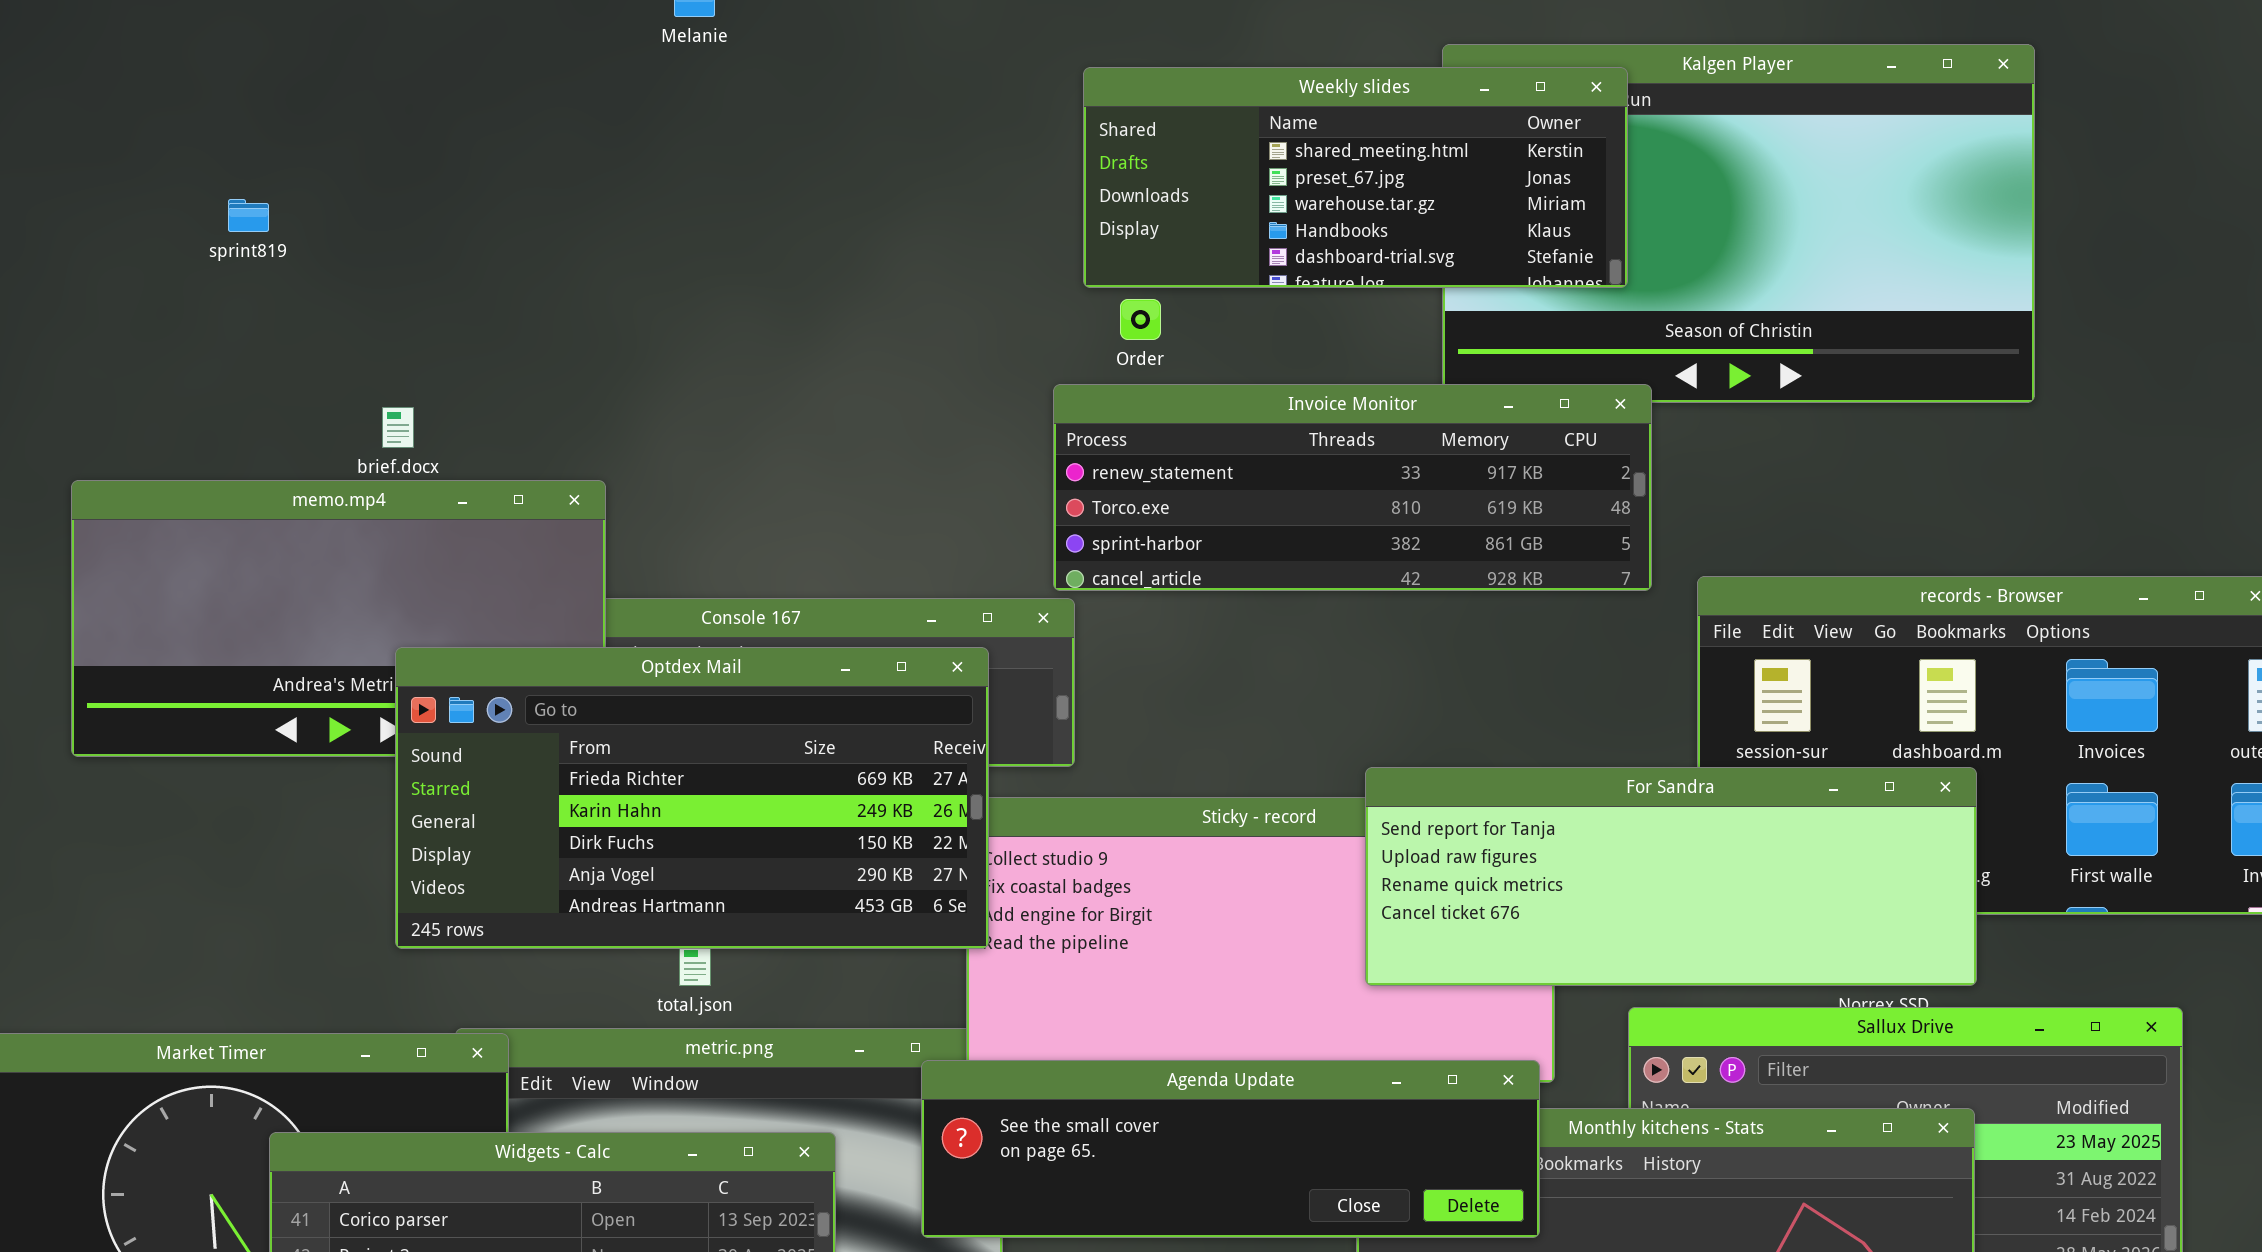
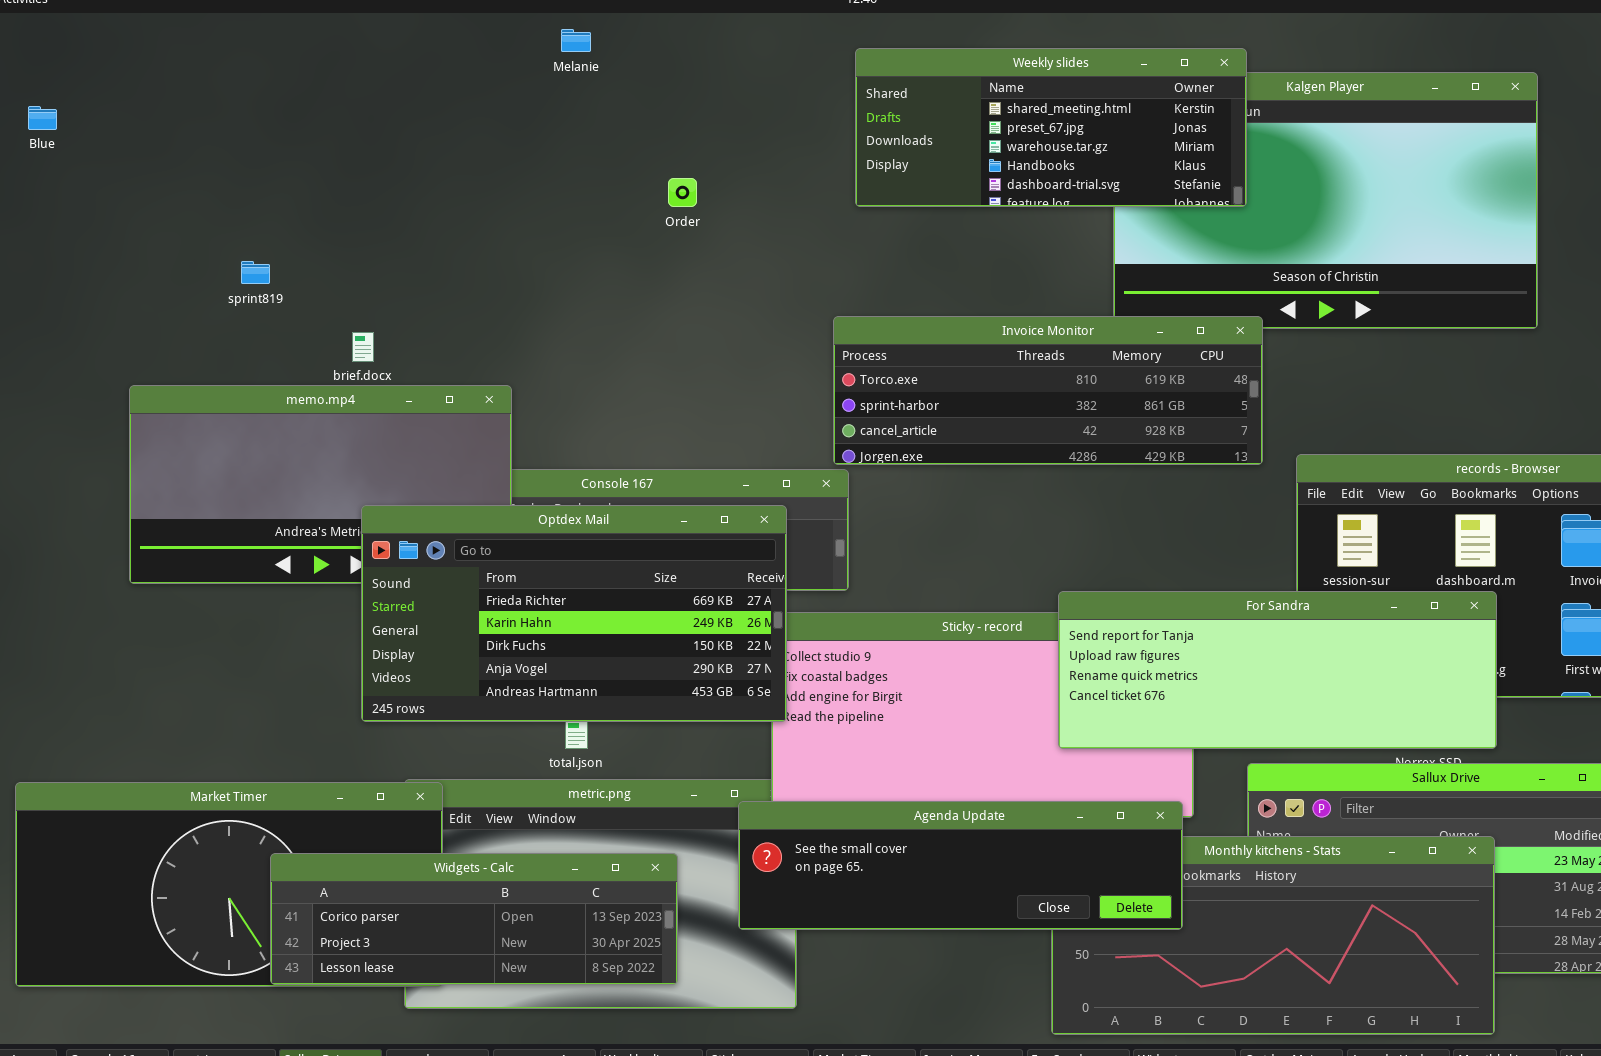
Weekly slides: [1083,67,1628,288] -> [855,48,1247,207], moved
sprint819: [228,199,269,232] -> [241,261,270,284], moved
Order: [1120,299,1161,340] -> [668,178,697,207], moved
Invoice Monitor: [1053,384,1652,591] -> [833,316,1263,465], scrolled down 1 row

